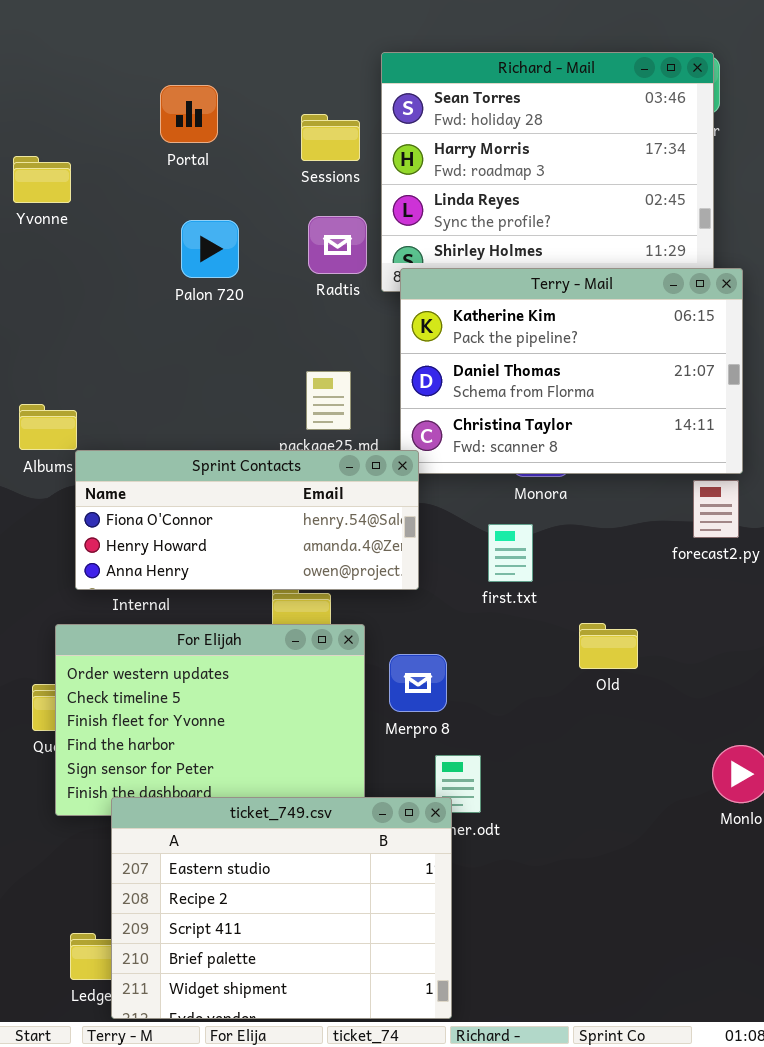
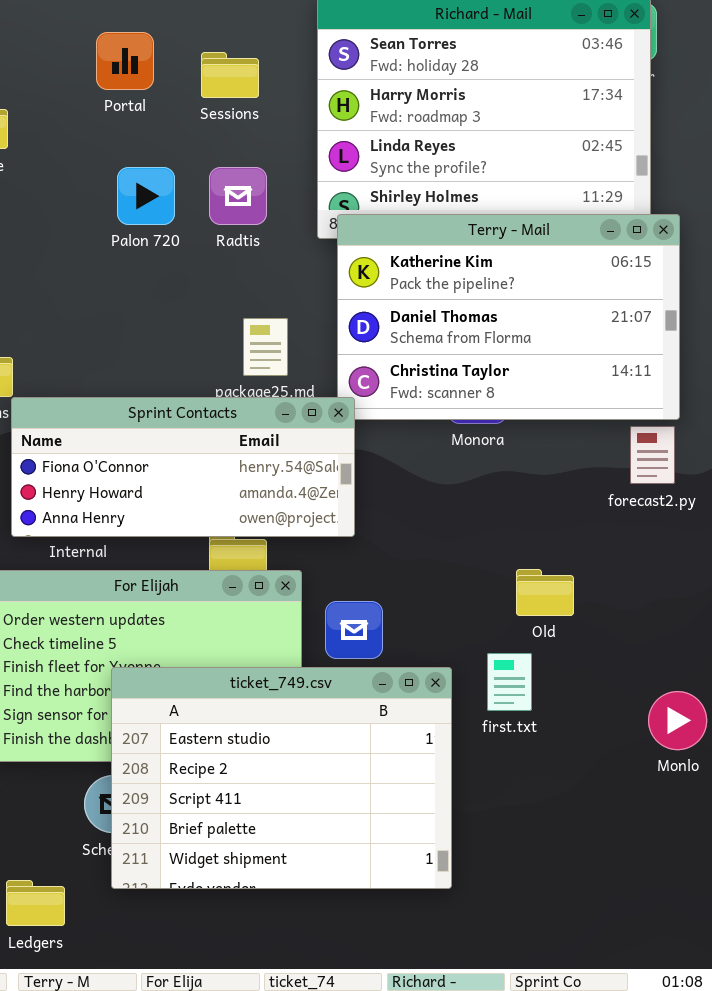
Sessions: [301,114,360,161] -> [201,52,259,98], moved
Radtis: [308,216,367,274] -> [209,167,267,225], moved
first.txt: [488,524,533,582] -> [487,653,532,711], moved
ticket_749.csv: [111,797,452,1019] -> [111,667,452,889], moved

